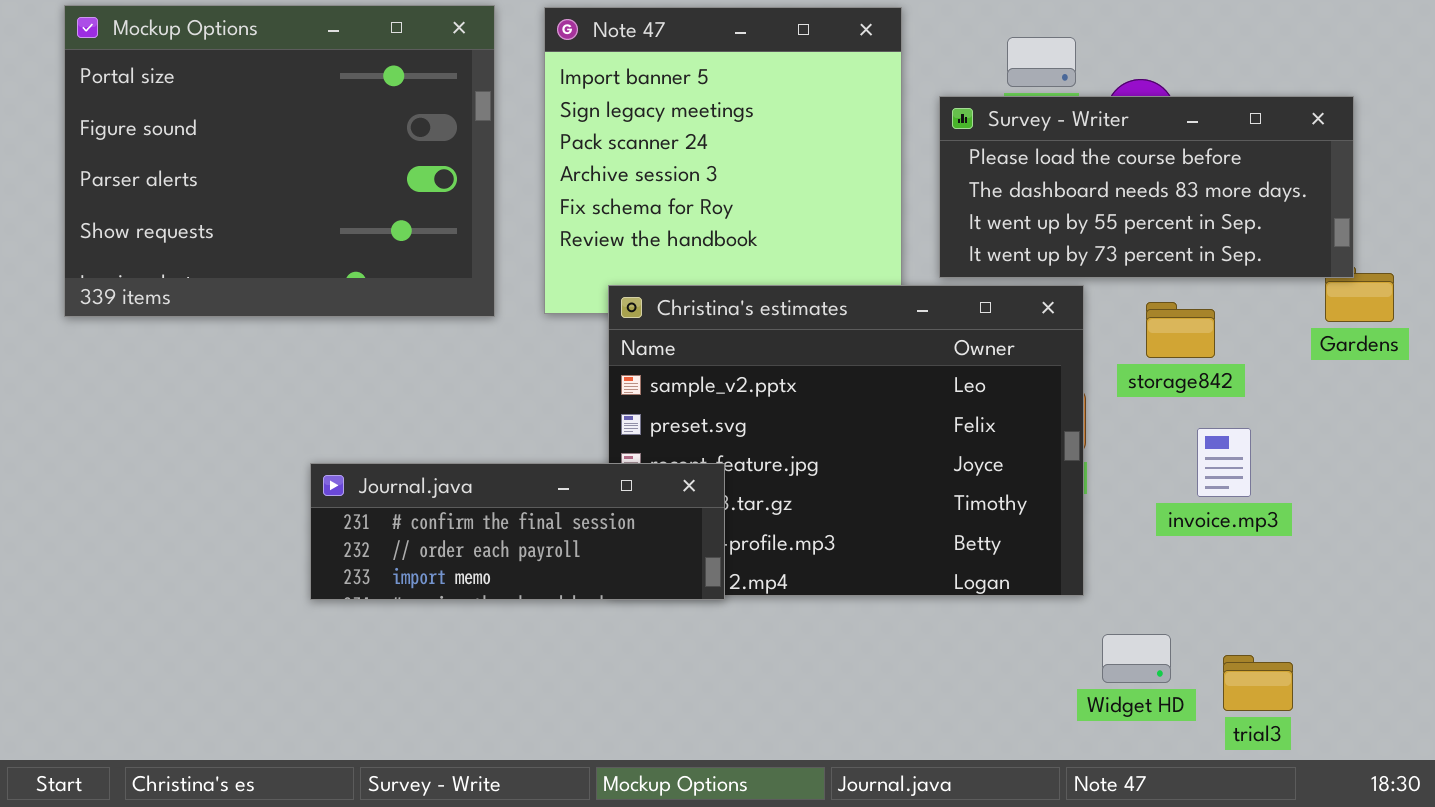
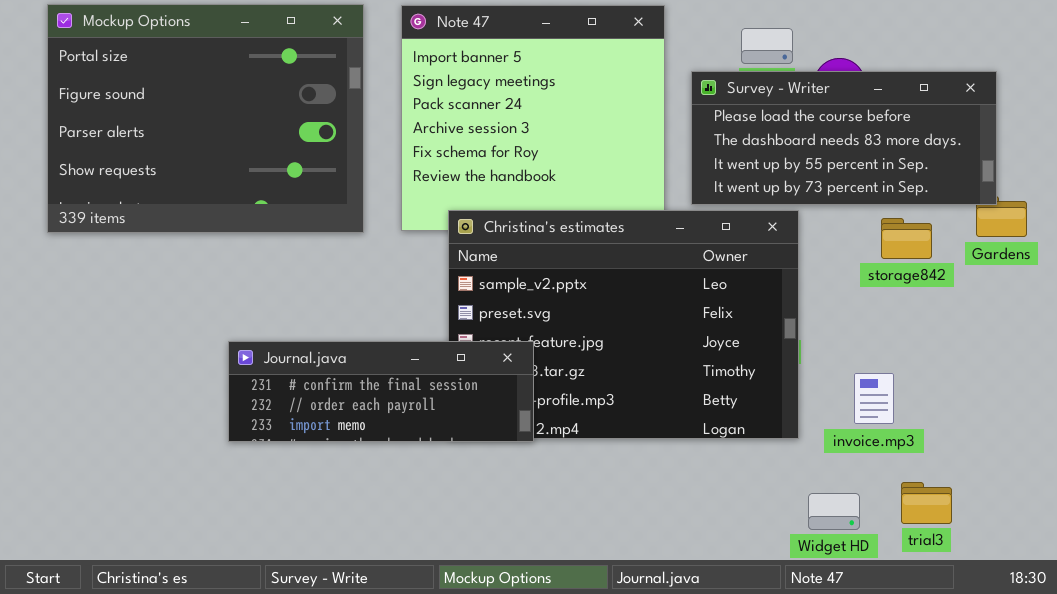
storage842: [1146,302,1215,358] -> [881,218,932,259], moved
invoice.mp3: [1197,428,1251,497] -> [854,373,894,424], moved
Widget HD: [1102,634,1171,683] -> [808,493,860,530], moved

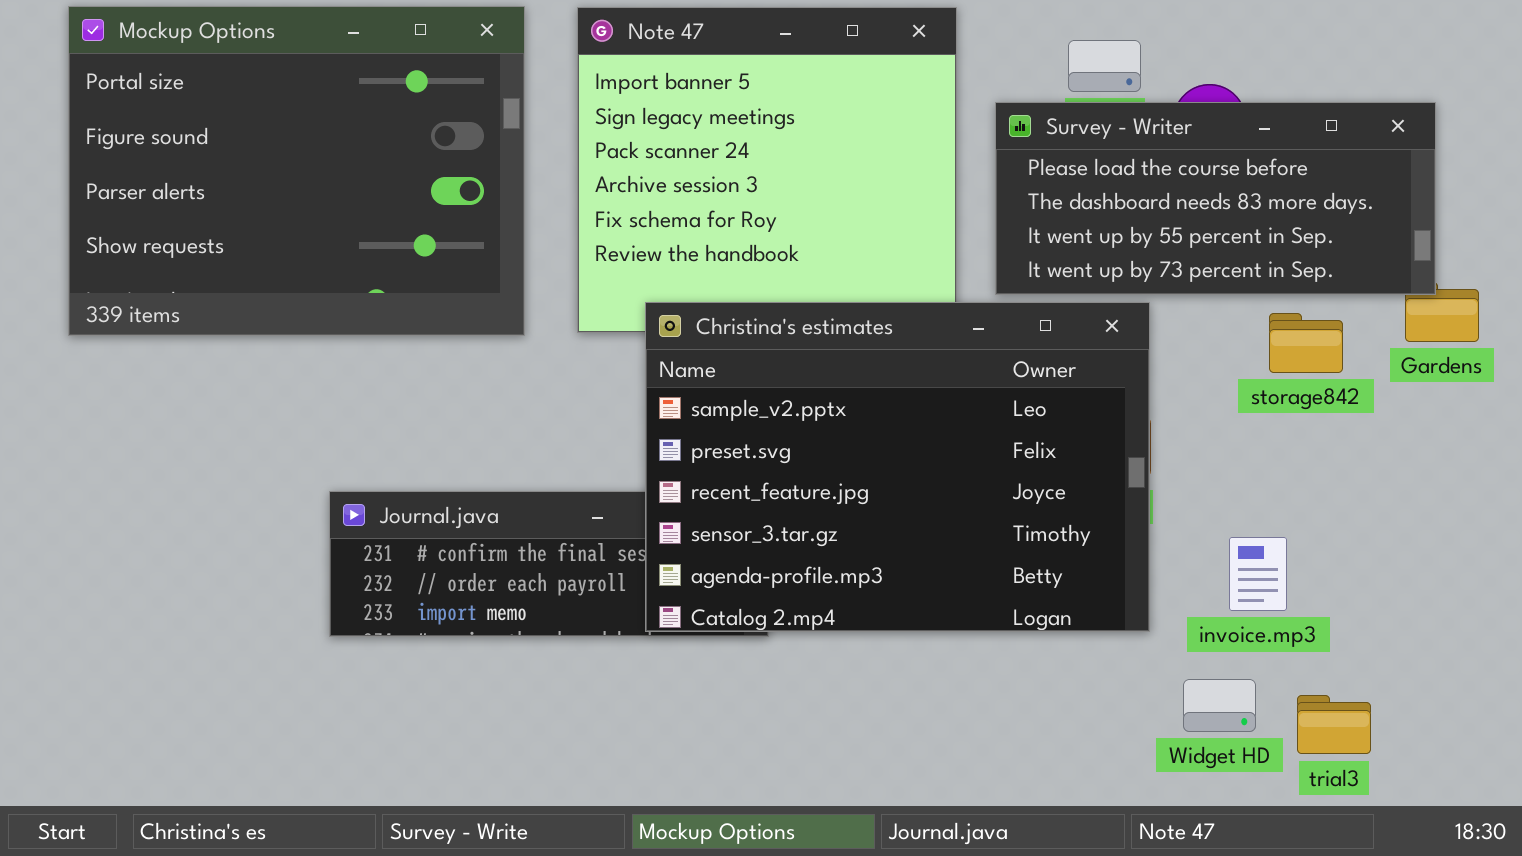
Christina's estimates: [448,210,799,439] -> [645,302,1150,632], raised
Widget HD: [808,493,860,530] -> [1183,679,1256,732], moved

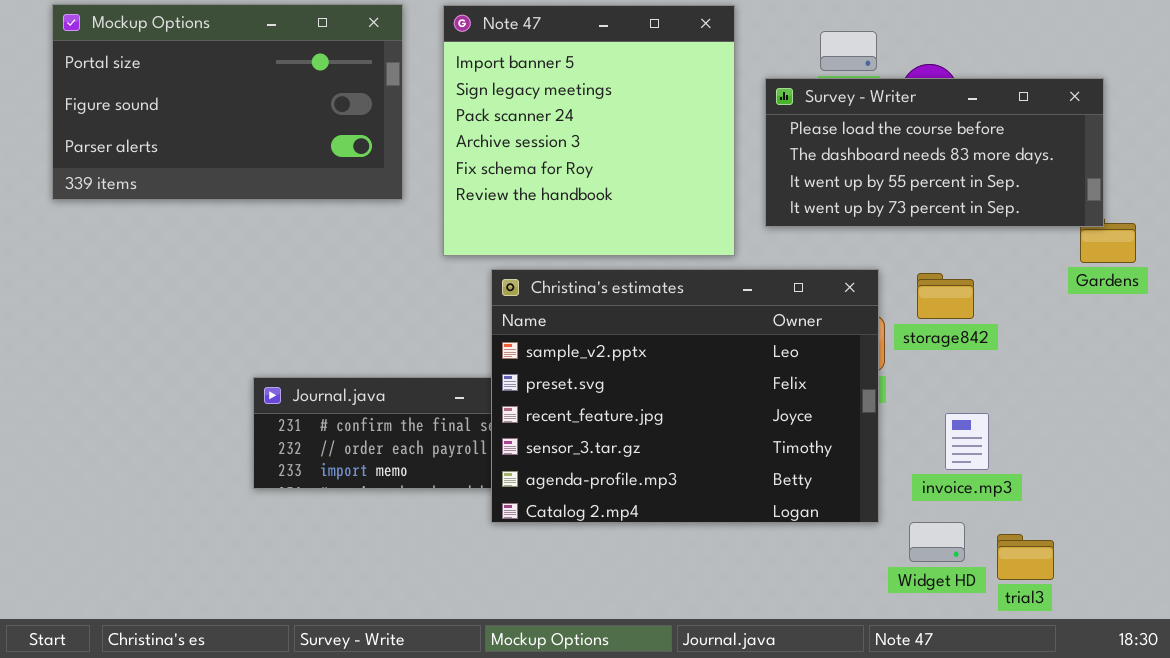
Mockup Options: [68,6,525,336] -> [52,4,403,200], resized
Christina's estimates: [645,302,1150,632] -> [491,269,879,523], moved
storage842: [1269,313,1343,373] -> [917,273,974,319], moved

